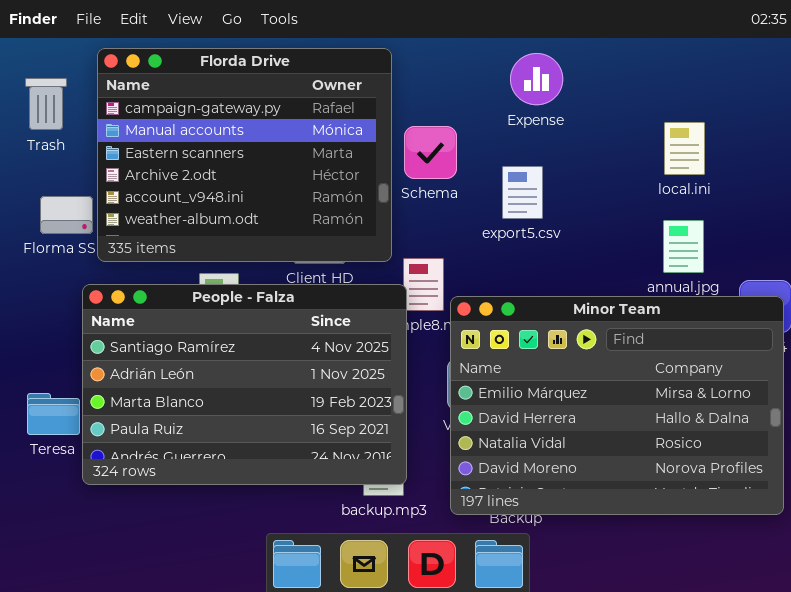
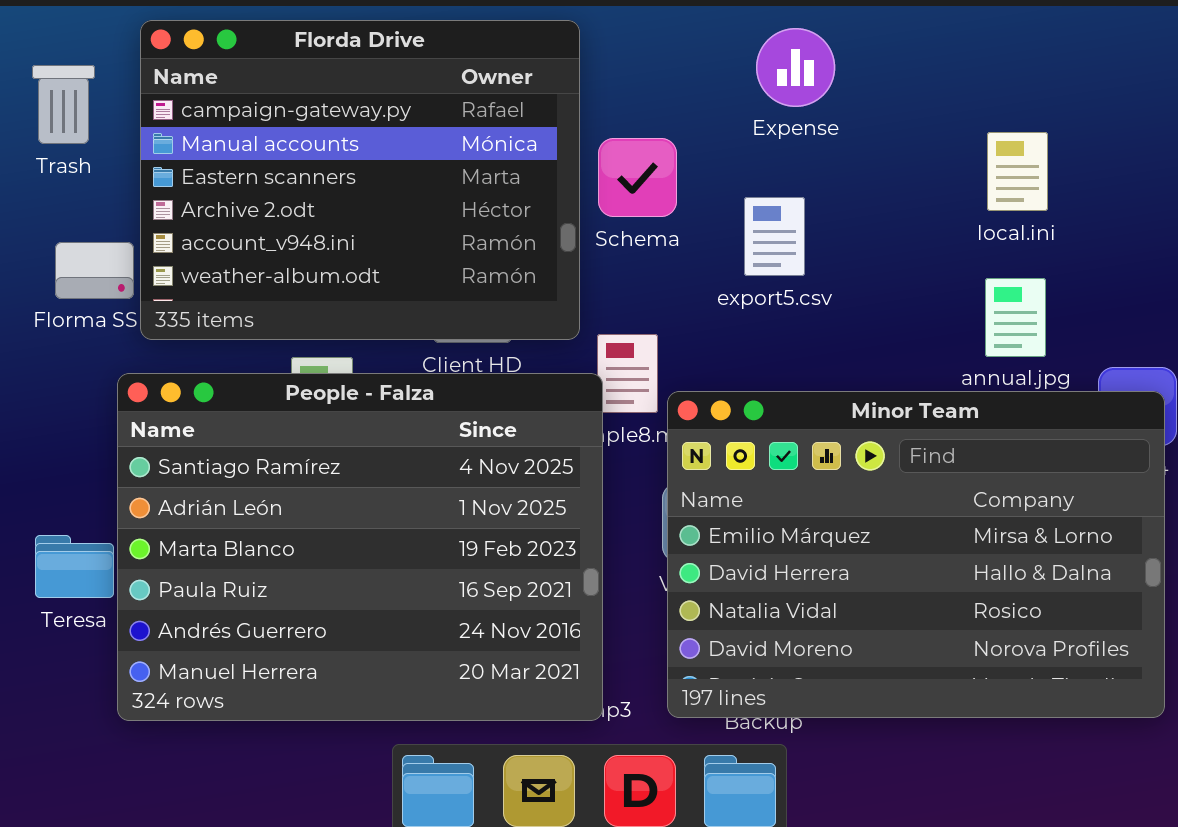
People - Falza: [82,284,407,485] -> [117,373,603,721], resized

